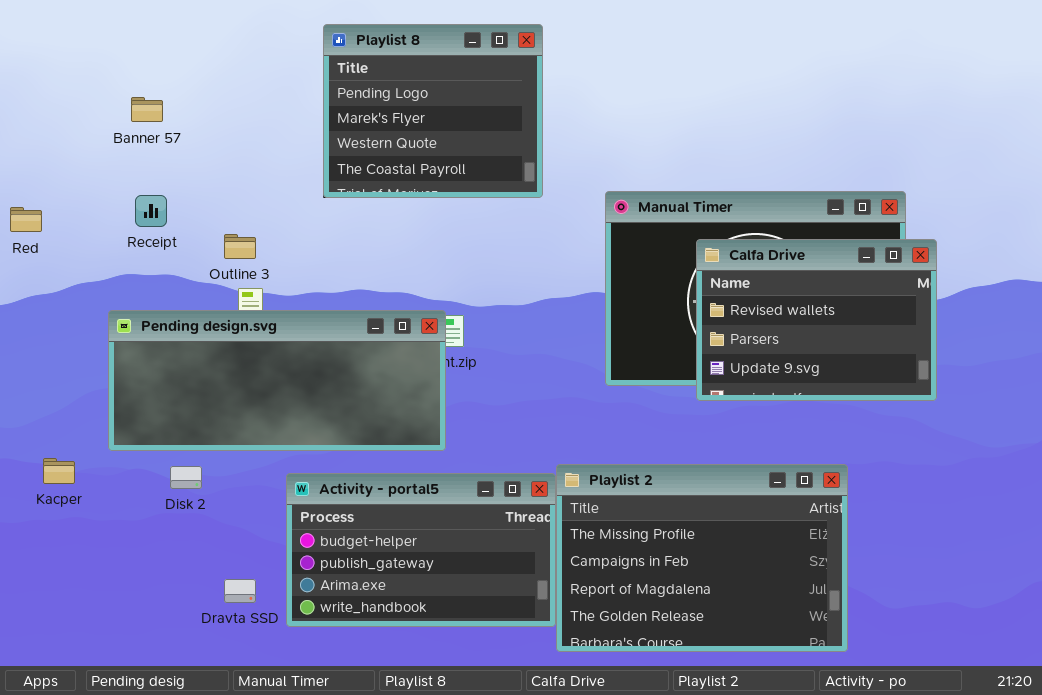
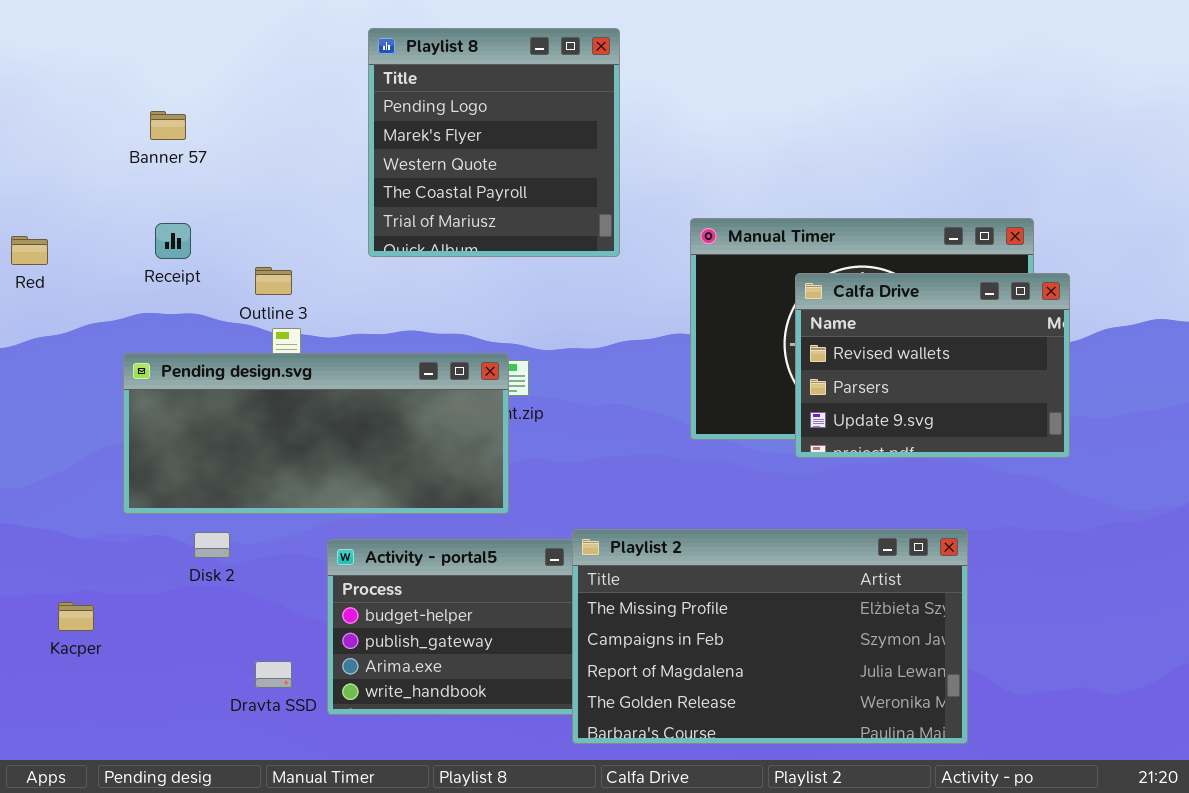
Playlist 8: [323,24,543,198] -> [368,28,620,257], resized
Kacper: [43,458,75,484] -> [58,602,94,631], moved
Playlist 2: [556,464,848,652] -> [572,529,968,744], resized

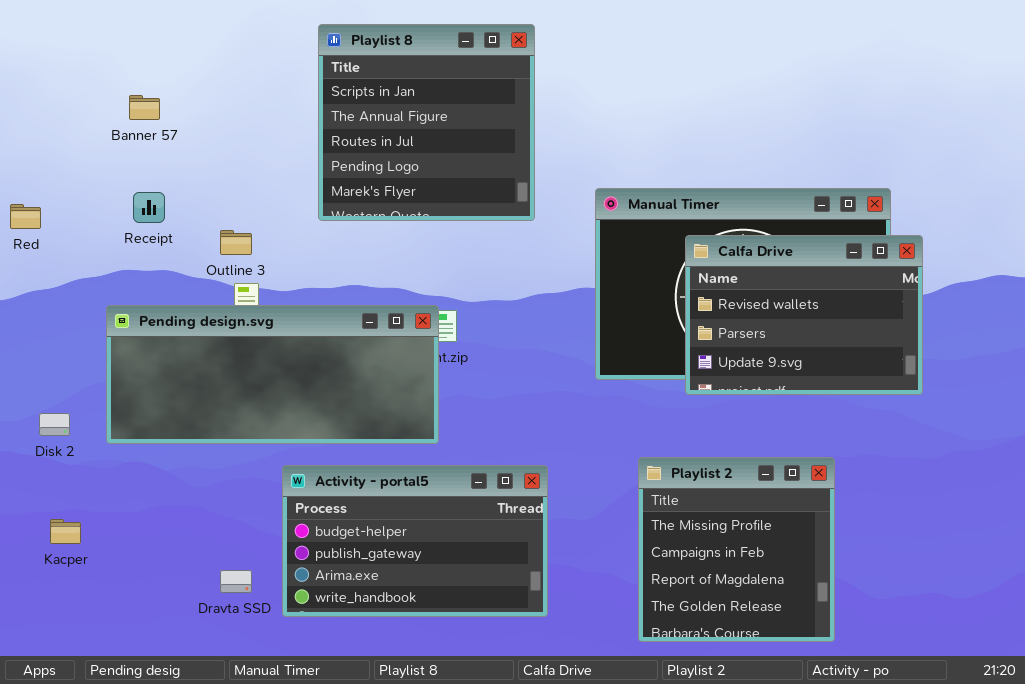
Playlist 8: [368,28,620,257] -> [318,24,535,221], scrolled up 3 rows
Playlist 2: [572,529,968,744] -> [638,457,835,642], resized
Disk 2: [194,532,230,558] -> [39,413,70,436], moved

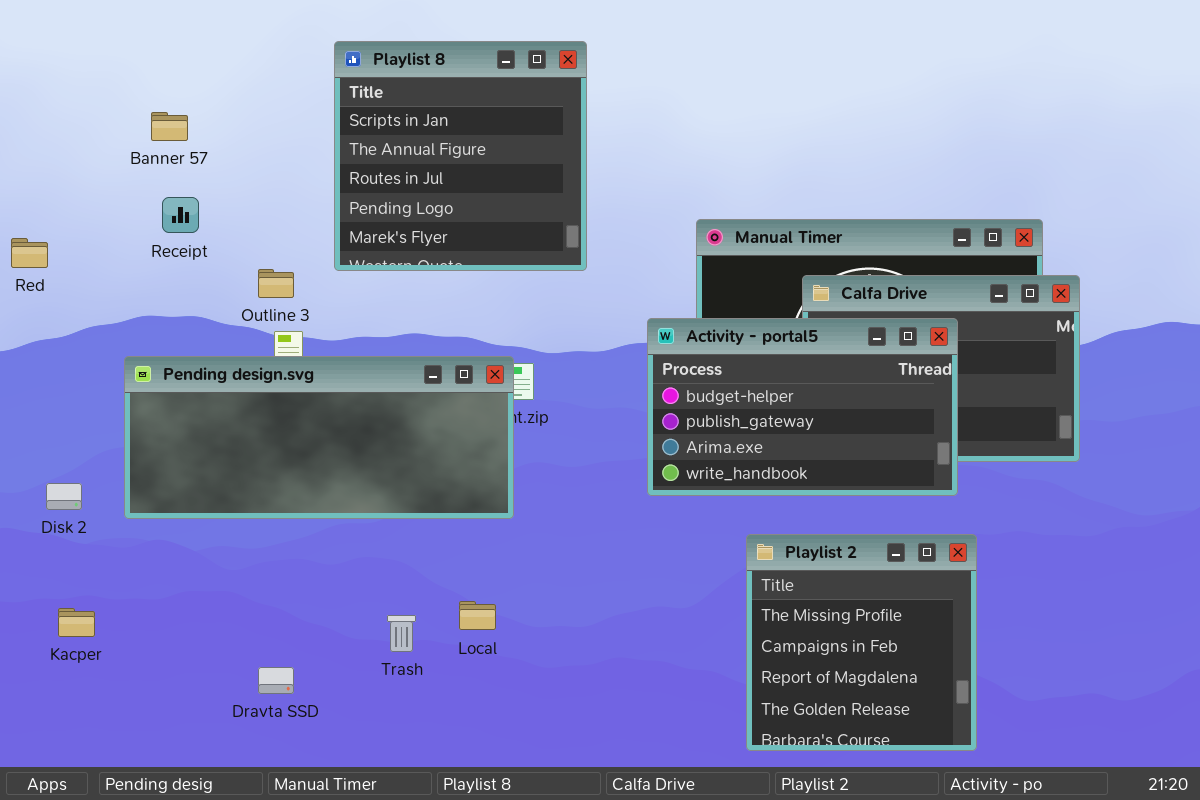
Playlist 8: [318,24,535,221] -> [334,41,587,271], moved
Receipt: [133,192,165,223] -> [162,197,199,233], moved
Activity - portal5: [282,465,548,617] -> [647,318,958,496], moved

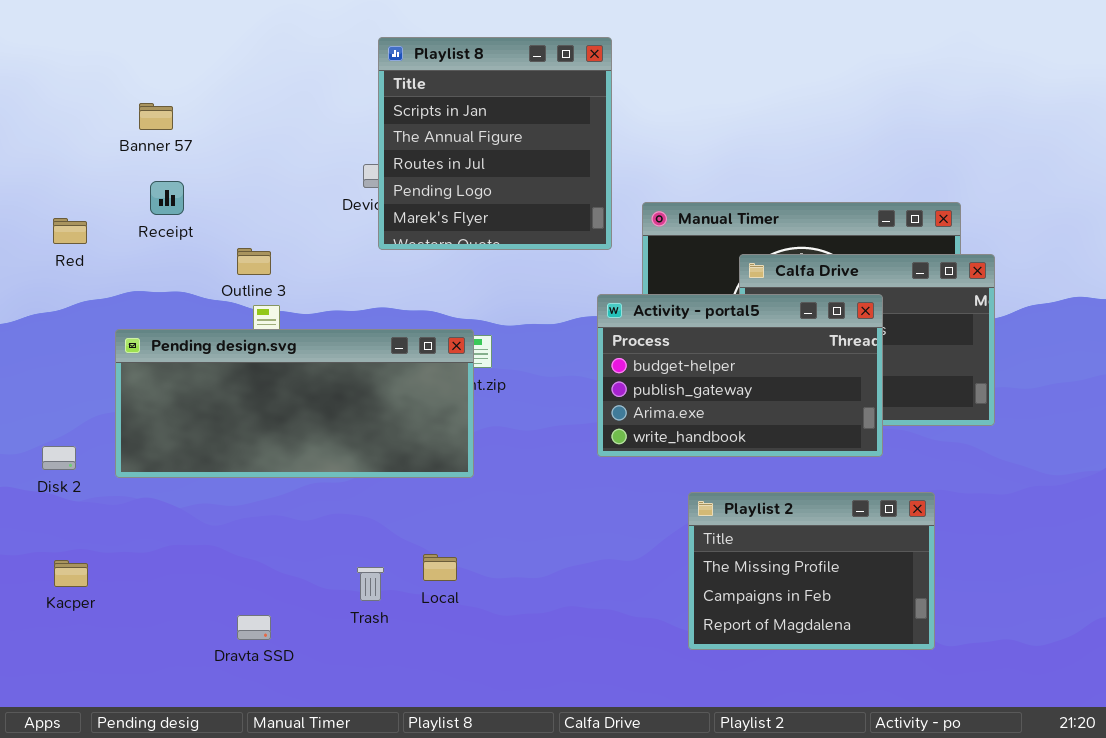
Playlist 8: [334,41,587,271] -> [378,37,612,250], moved
Red: [11,238,48,268] -> [53,218,87,244], moved
Playlist 2: [746,534,977,751] -> [688,492,935,650], resized

